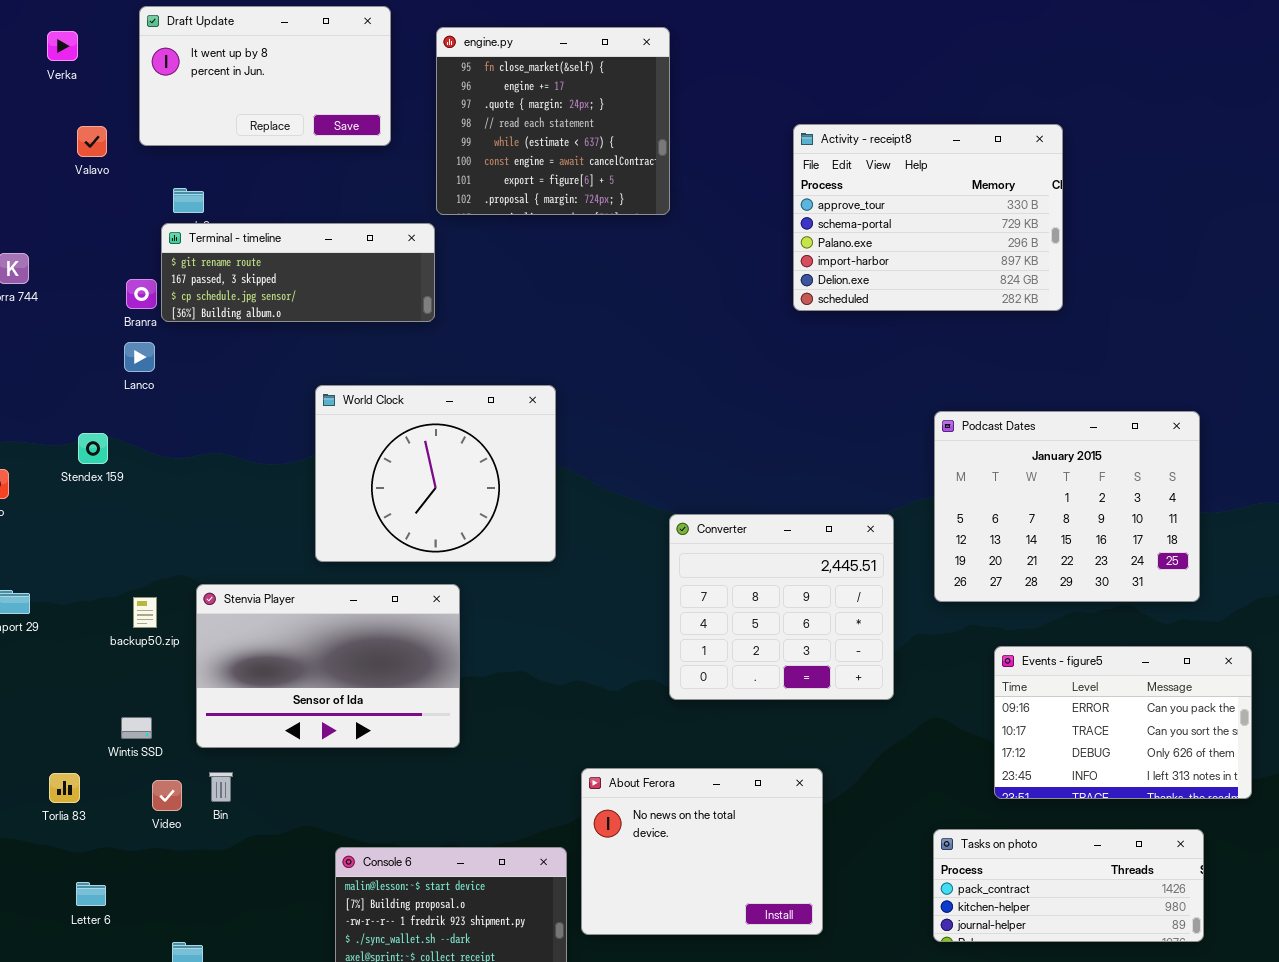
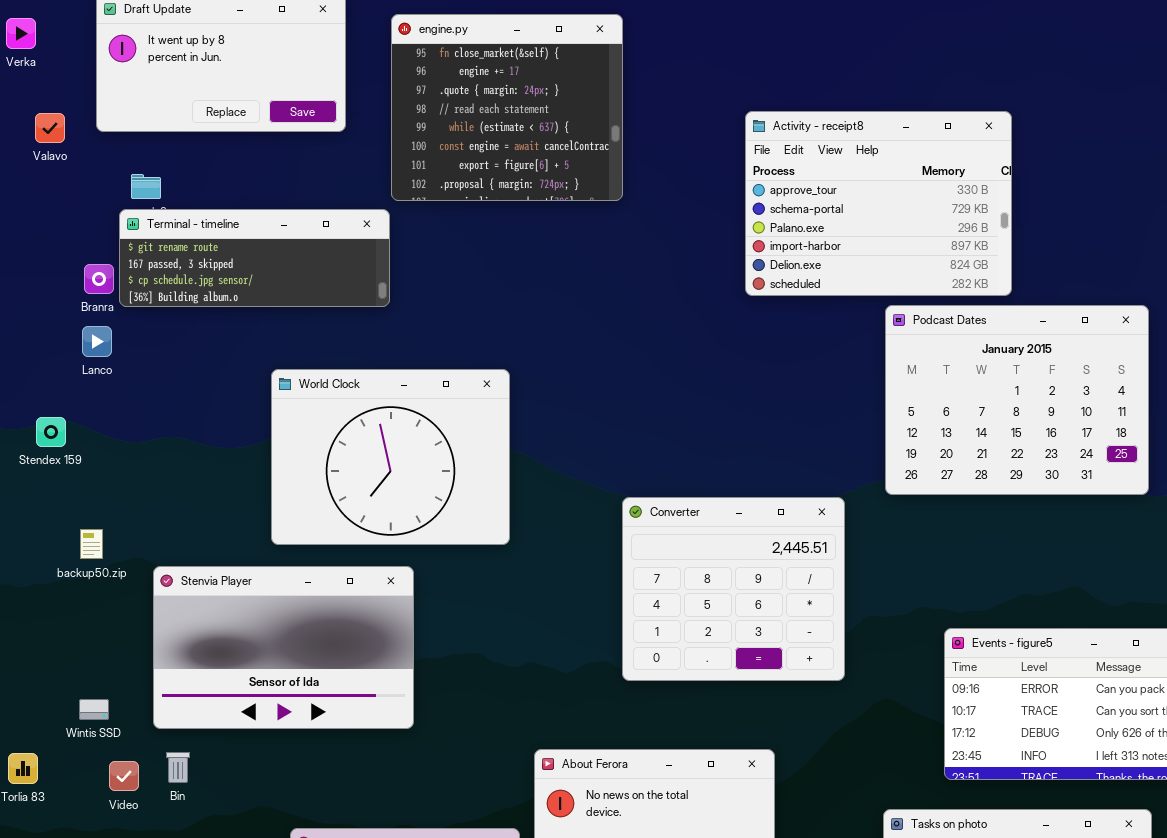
Podcast Dates: [934,411,1200,602] -> [885,305,1149,495], moved
backup50.zip: [133,597,157,628] -> [80,529,103,559], moved

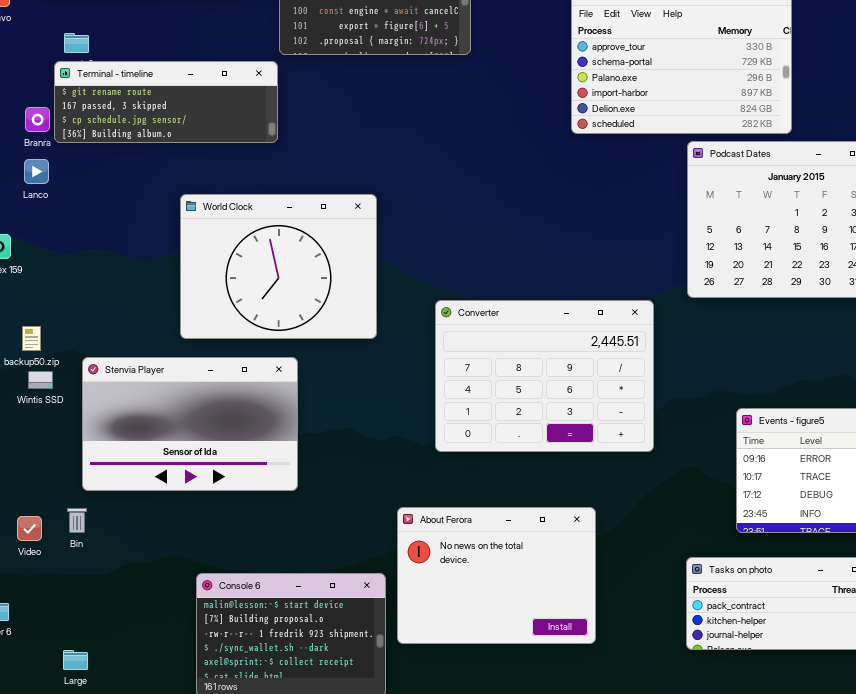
Converter: [622,497,845,681] -> [435,300,654,452], resized
Wintis SSD: [79,699,109,720] -> [28,371,53,389], moved
Bin: [166,752,190,783] -> [67,508,87,533], moved
Video: [109,761,139,791] -> [17,516,42,541], moved

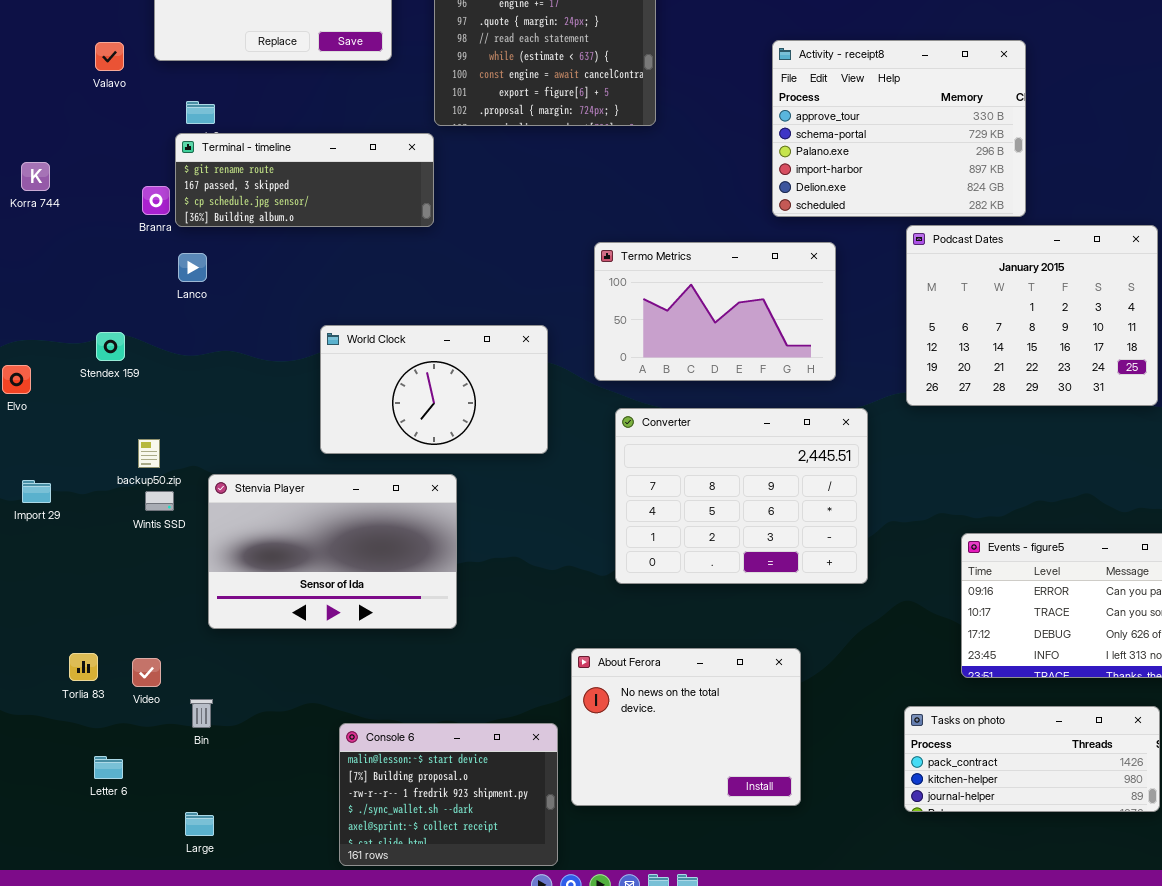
Termo Metrics: none -> [594,242,836,381], opened
Lanco: [24,159,49,184] -> [178,253,207,282], moved
World Clock: [180,194,377,339] -> [320,325,548,454], resized
Bin: [67,508,87,533] -> [190,699,213,728], moved

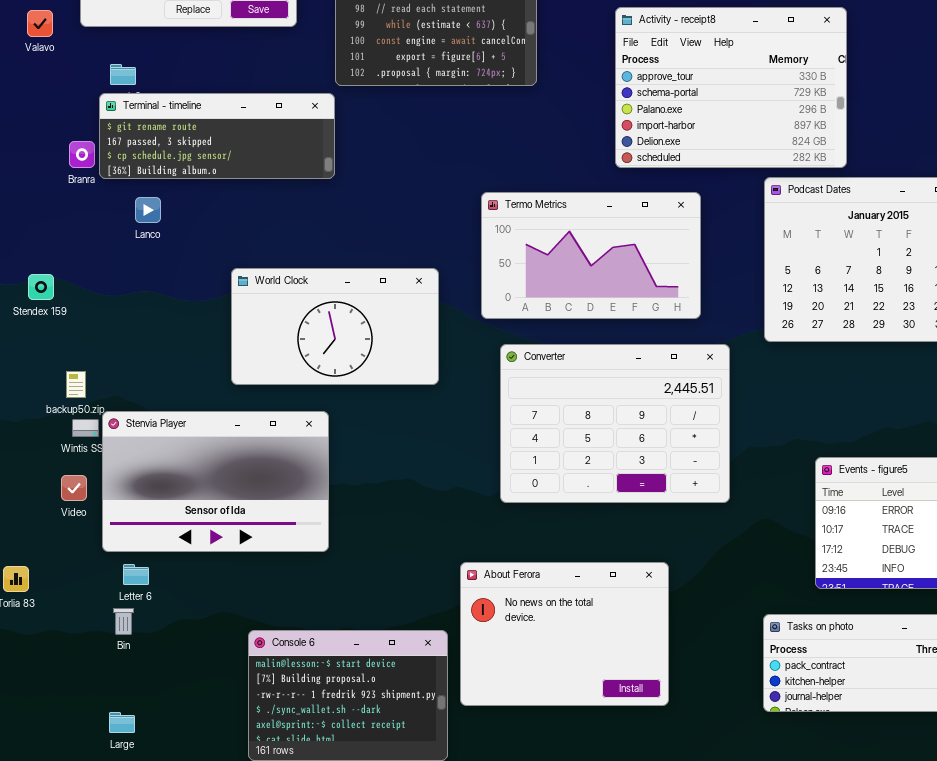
Activity - receipt8: [772,40,1026,217] -> [615,7,847,168], moved
Lanco: [178,253,207,282] -> [135,197,161,223], moved
Stenvia Player: [208,474,457,629] -> [102,411,329,552], moved
Video: [132,658,161,687] -> [61,475,87,501], moved
Letter 6: [94,756,123,779] -> [123,564,149,585], moved

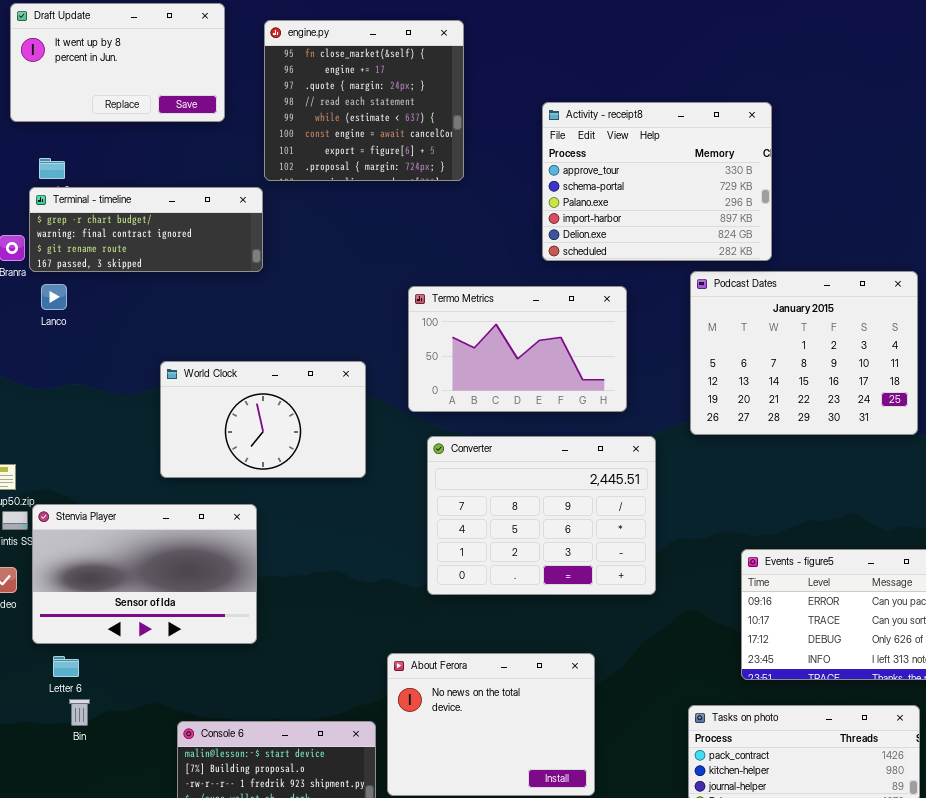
Terminal - timeline: [99,93,335,179] -> [29,187,263,272], scrolled up 2 rows
Lanco: [135,197,161,223] -> [41,284,67,310], moved
Bin: [113,608,134,635] -> [69,699,90,726], moved

